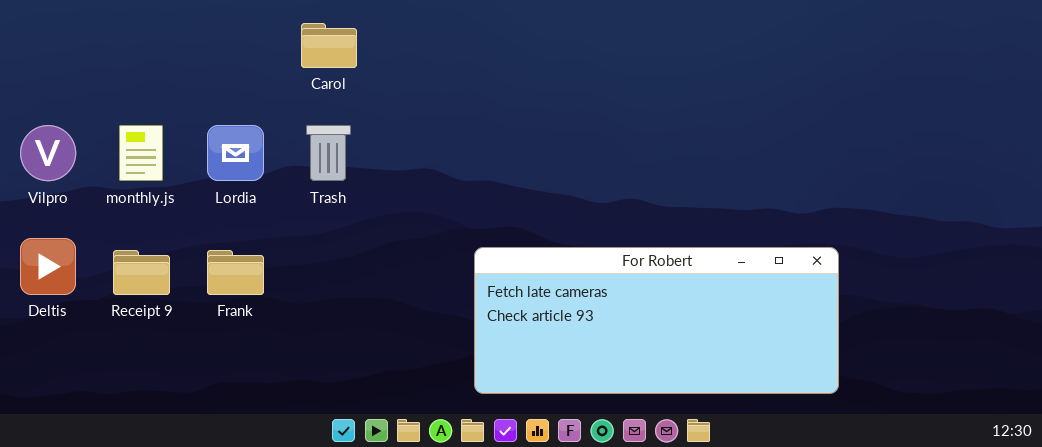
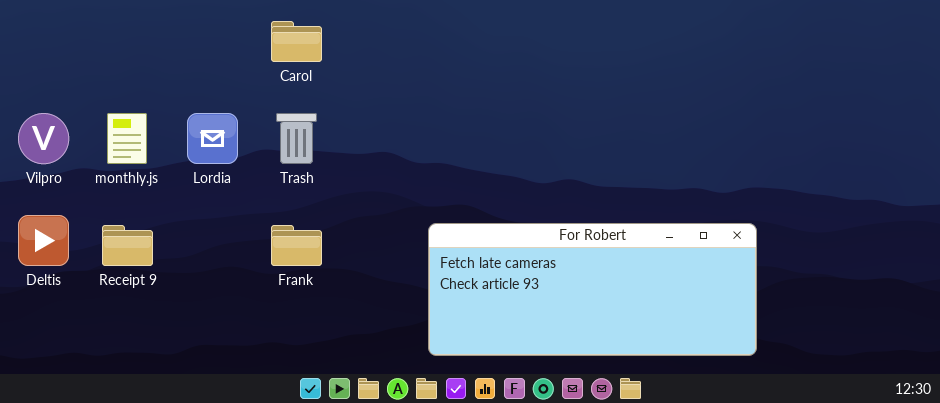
Frank: [207,250,264,295] -> [271,225,322,266], moved

